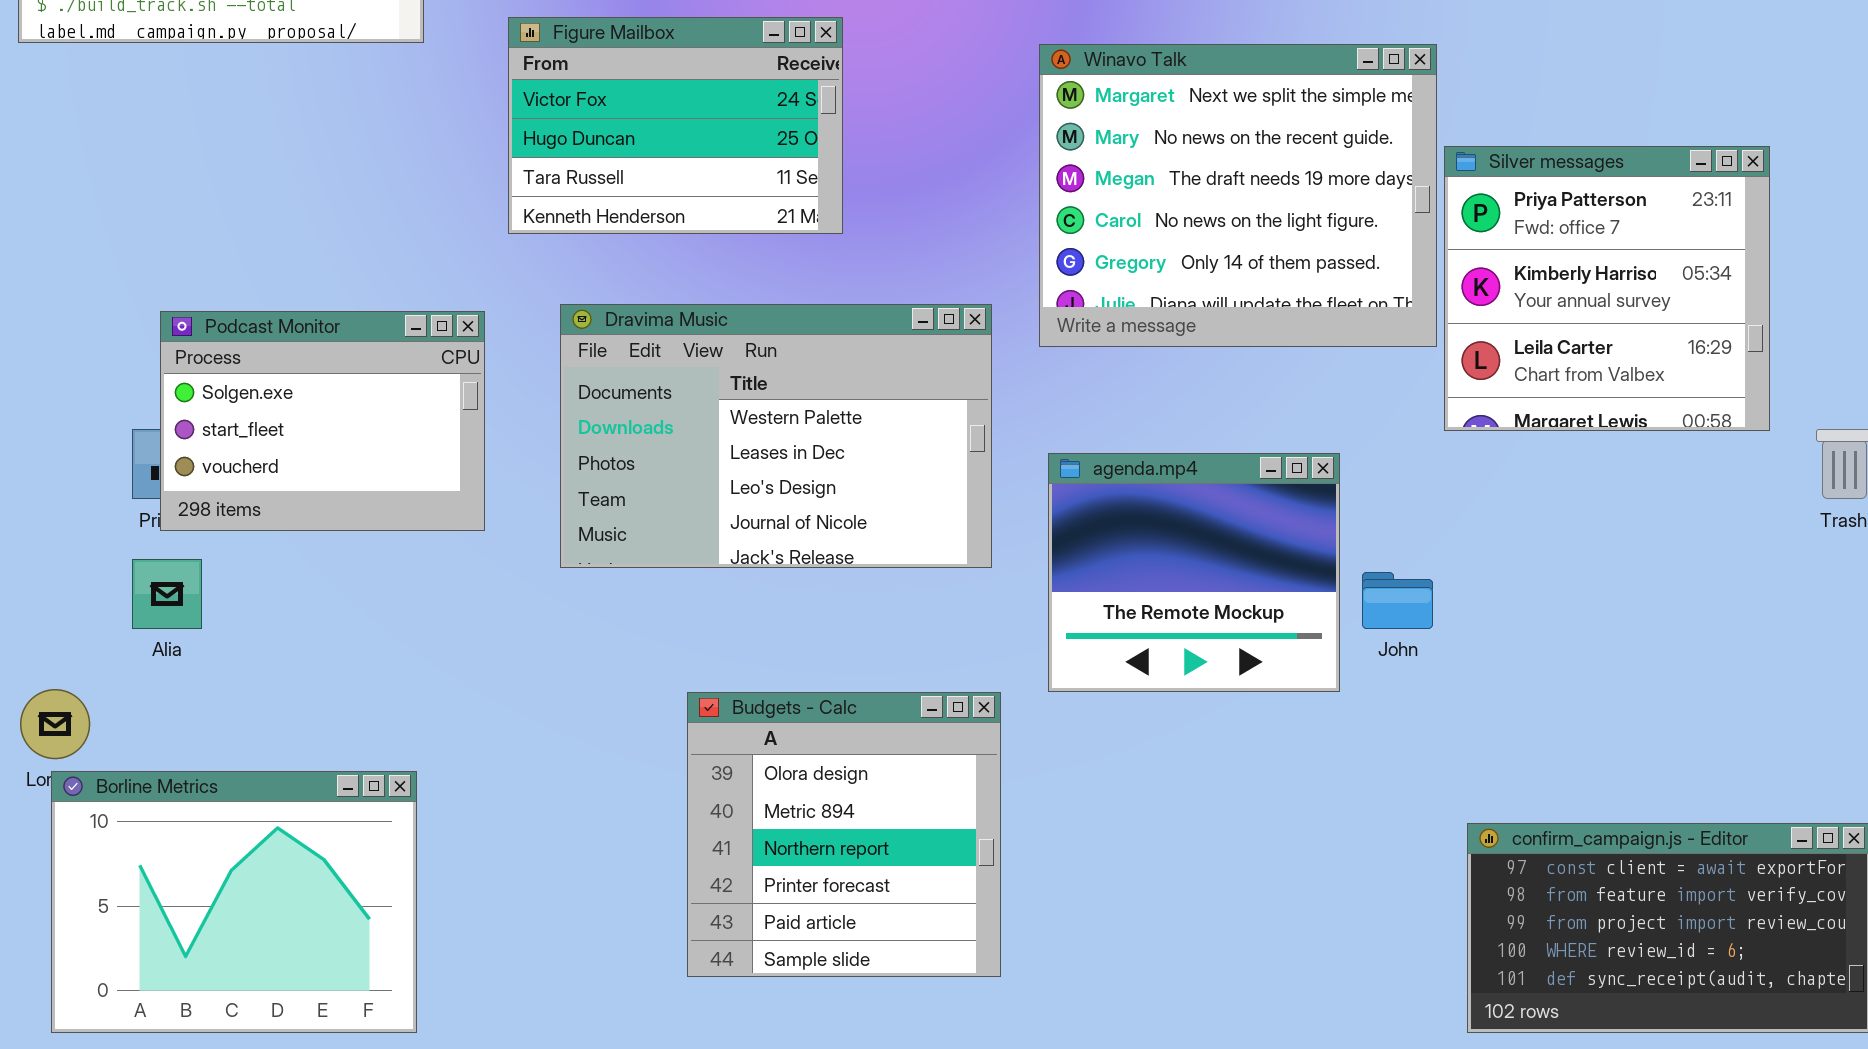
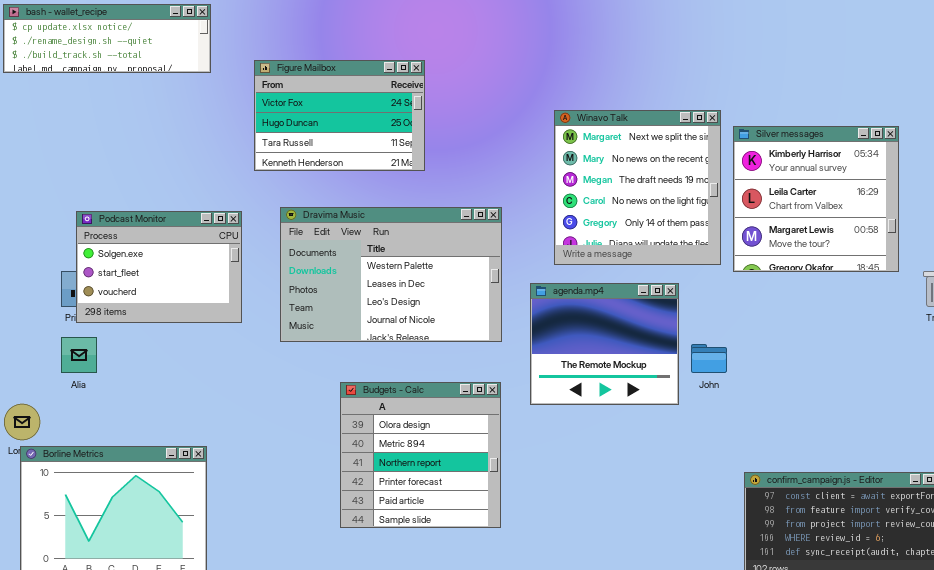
Winavo Talk: [1039,44,1437,347] -> [554,110,721,265], moved, resized
Silver messages: [1444,146,1770,431] -> [733,126,899,272], scrolled down 1 row
Budgets - Calc: [687,692,1001,977] -> [340,382,501,528], moved

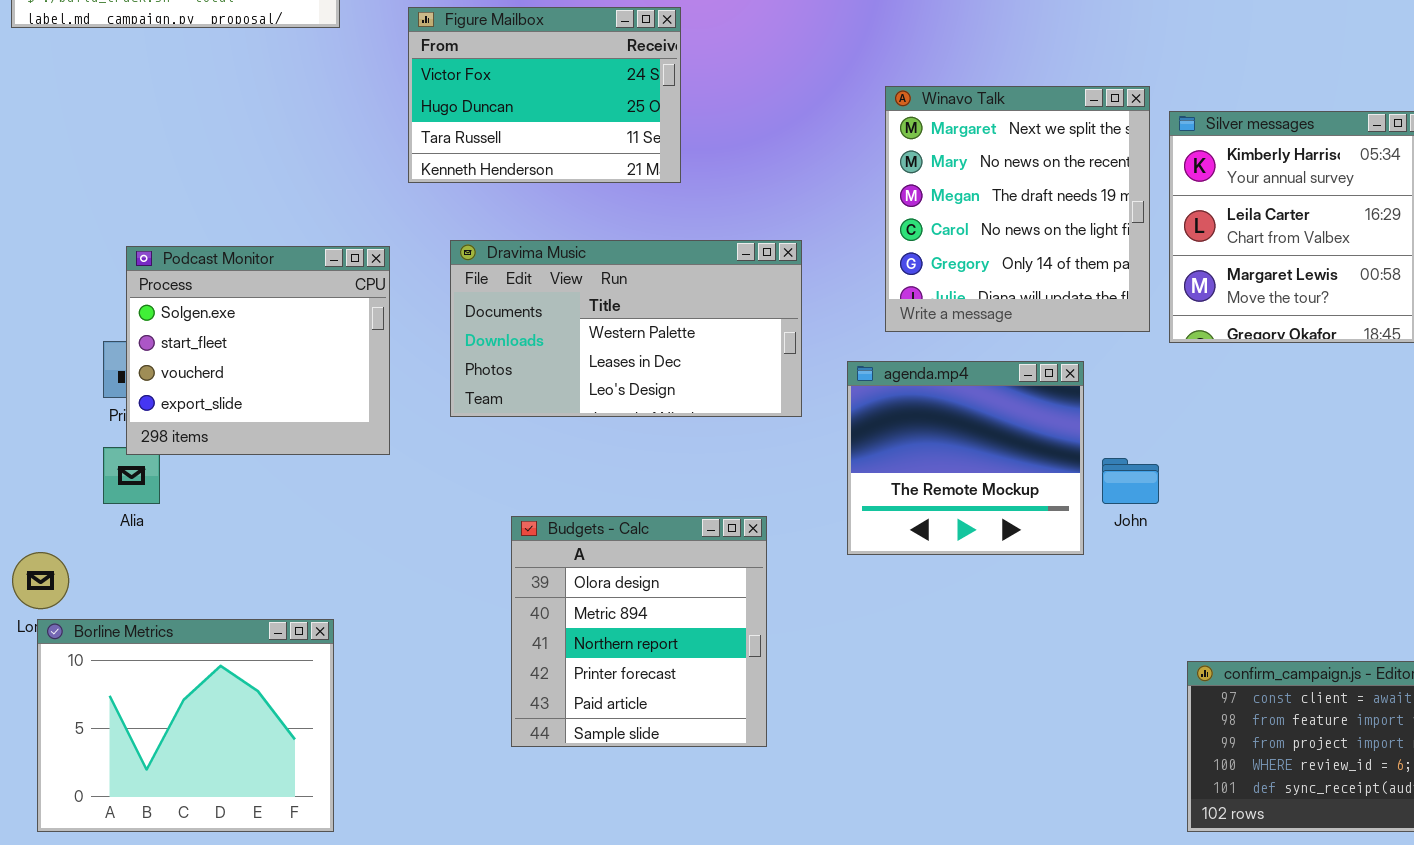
Dravima Music: [280,207,502,342] -> [450,240,802,417], resized
Podcast Monitor: [76,211,242,323] -> [126,246,390,455], resized
Budgets - Calc: [340,382,501,528] -> [511,516,767,747], moved

